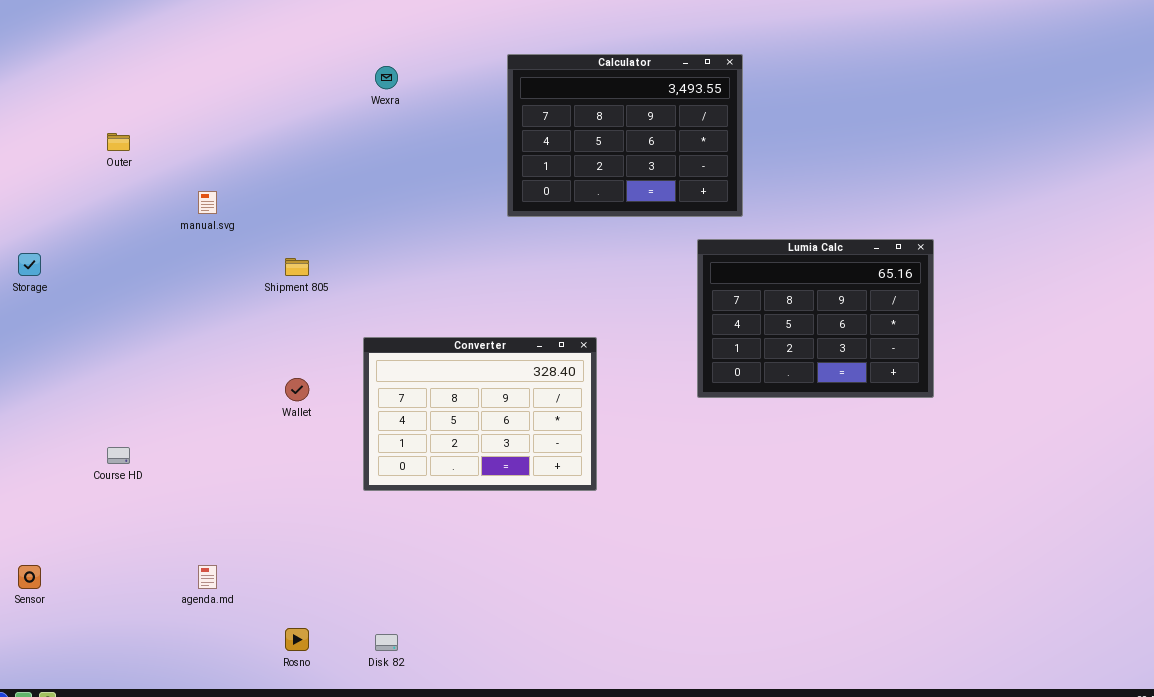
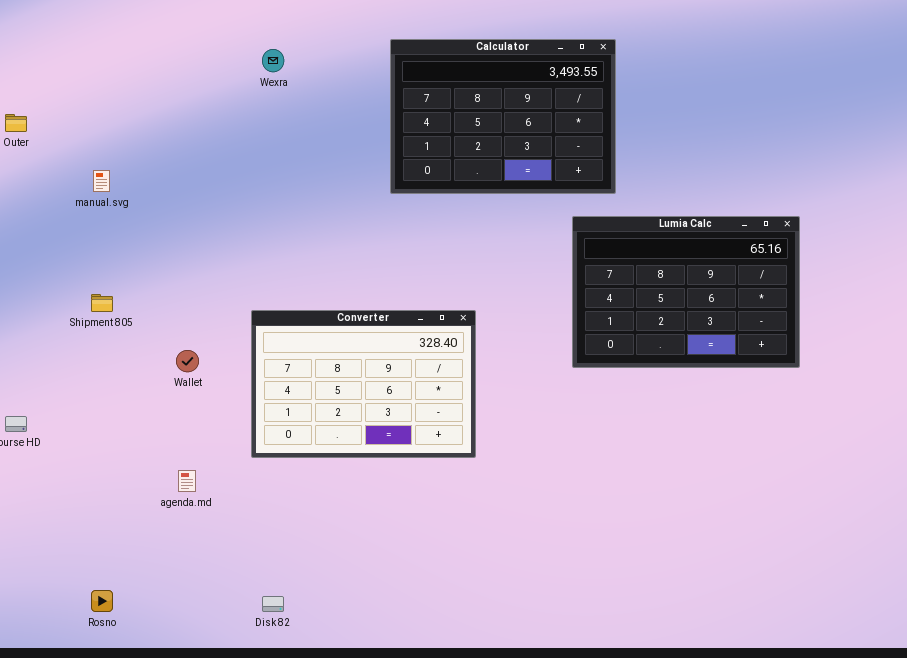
Shipment 805: [285,258,309,276] -> [91,294,113,312], moved
agenda.md: [198,565,217,589] -> [178,470,196,492], moved
Rosno: [285,628,309,651] -> [91,590,113,612], moved

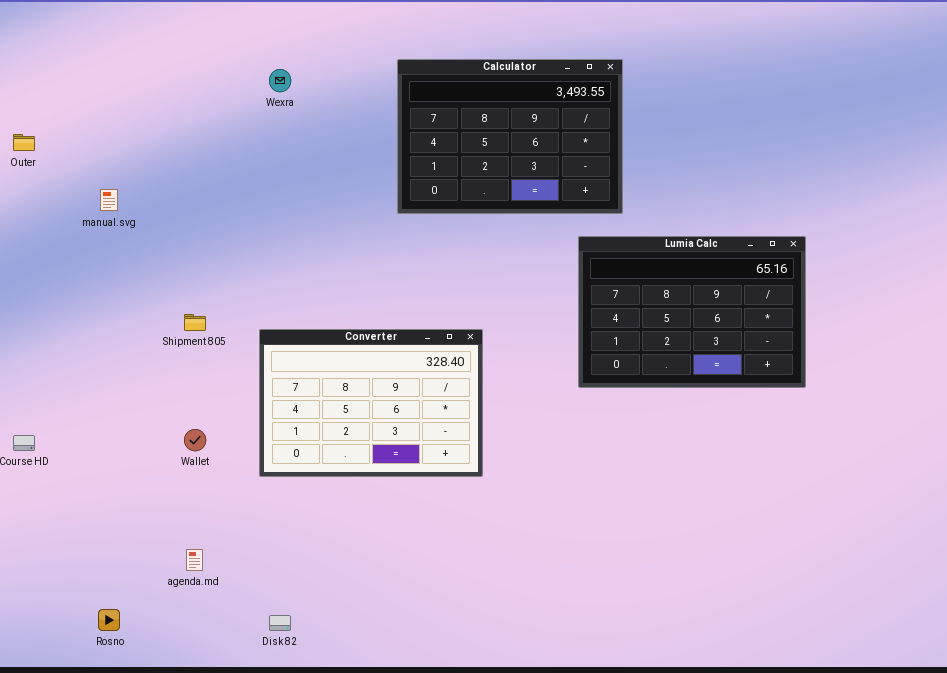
Shipment 805: [91,294,113,312] -> [184,314,206,331], moved
Wallet: [176,350,199,372] -> [184,429,206,451], moved
agenda.md: [178,470,196,492] -> [186,549,203,571], moved

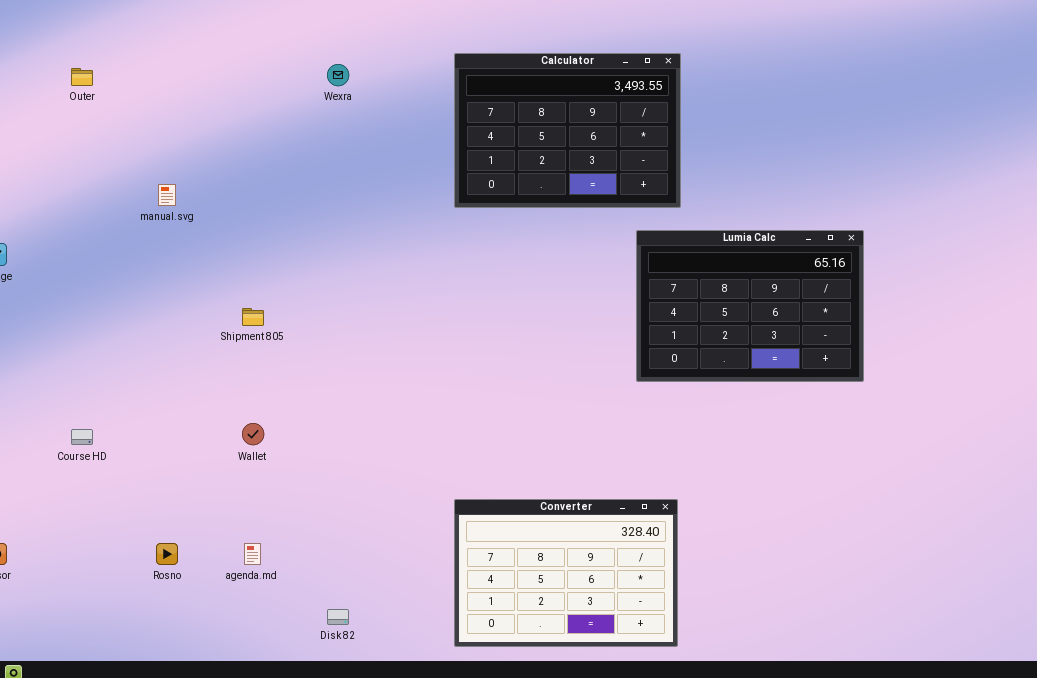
Outer: [13,134,35,151] -> [71,68,93,86], moved
Converter: [259,329,483,477] -> [454,499,678,647], moved
Rosno: [98,609,120,631] -> [156,543,178,565], moved

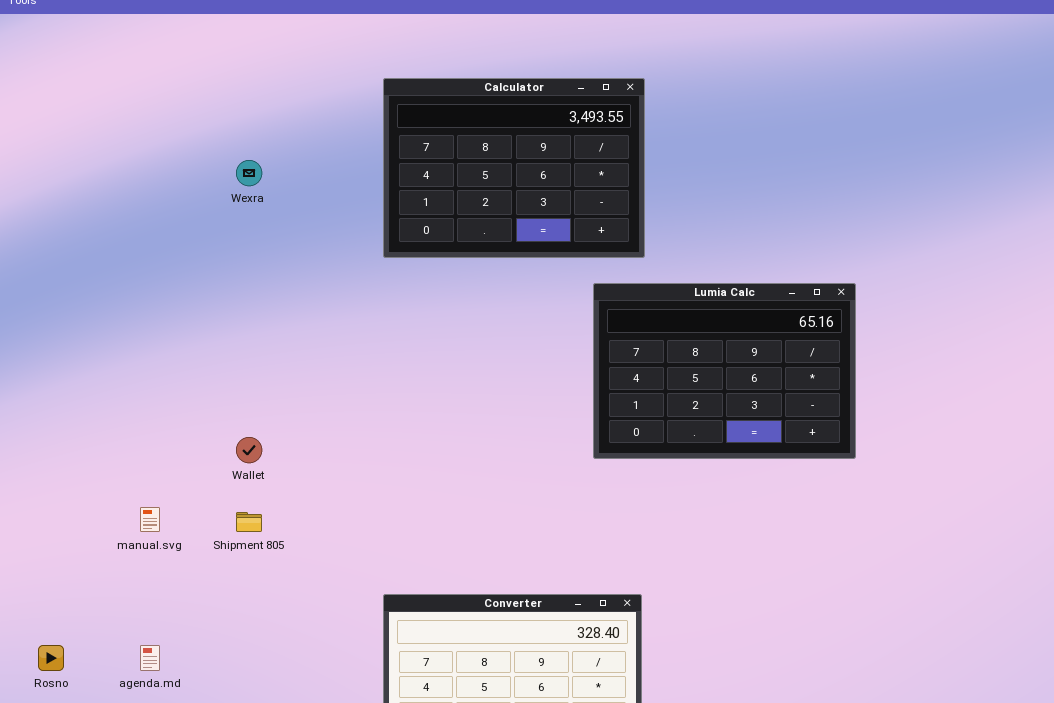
Wexra: [327,64,349,86] -> [236,160,262,186], moved
manual.svg: [158,184,176,206] -> [140,507,160,532], moved
Shipment 805: [242,308,264,326] -> [236,512,262,532], moved
Wallet: [242,423,264,445] -> [236,437,262,463], moved

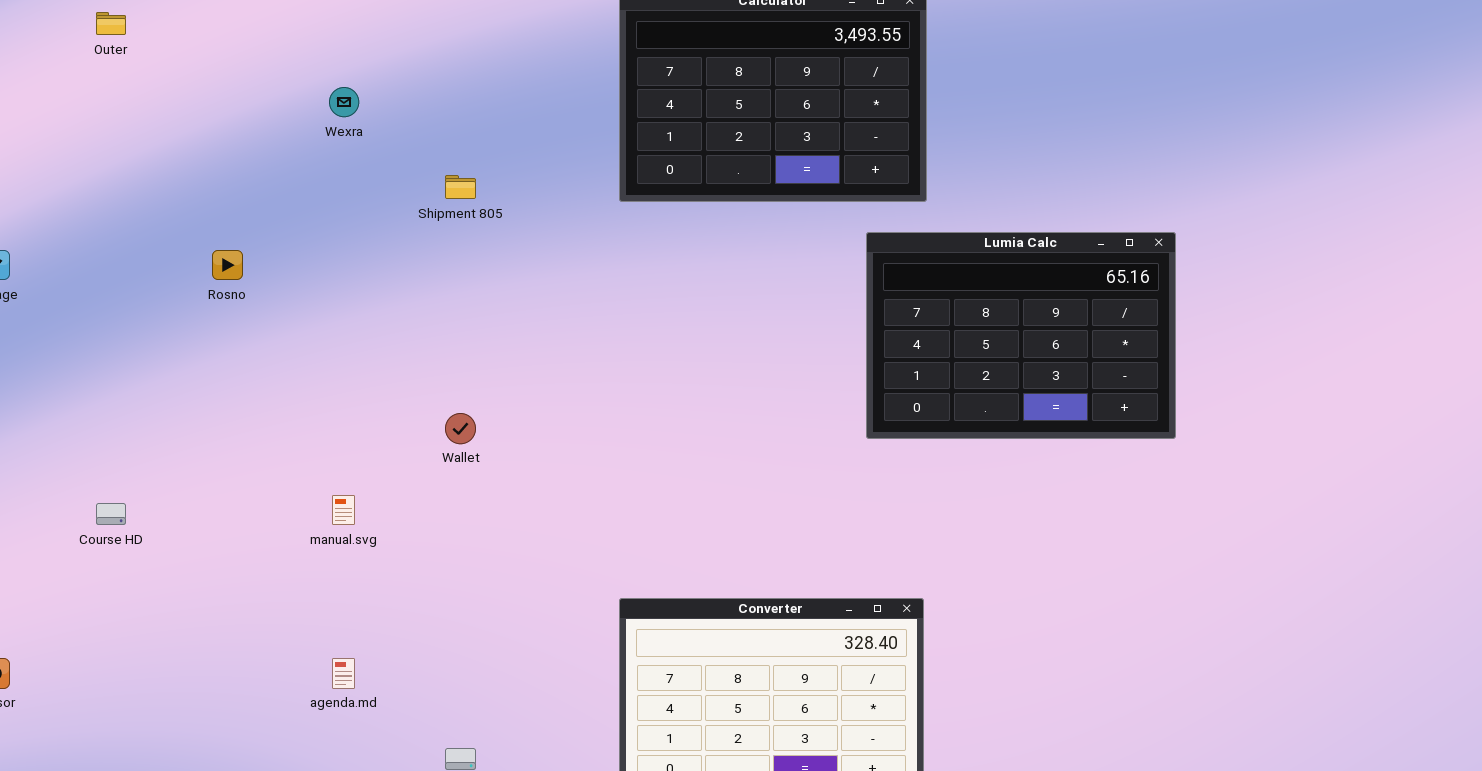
Wexra: [236,160,262,186] -> [329,87,359,117], moved
Shipment 805: [236,512,262,532] -> [445,175,476,199], moved
Rosno: [38,645,64,671] -> [212,250,243,280], moved

